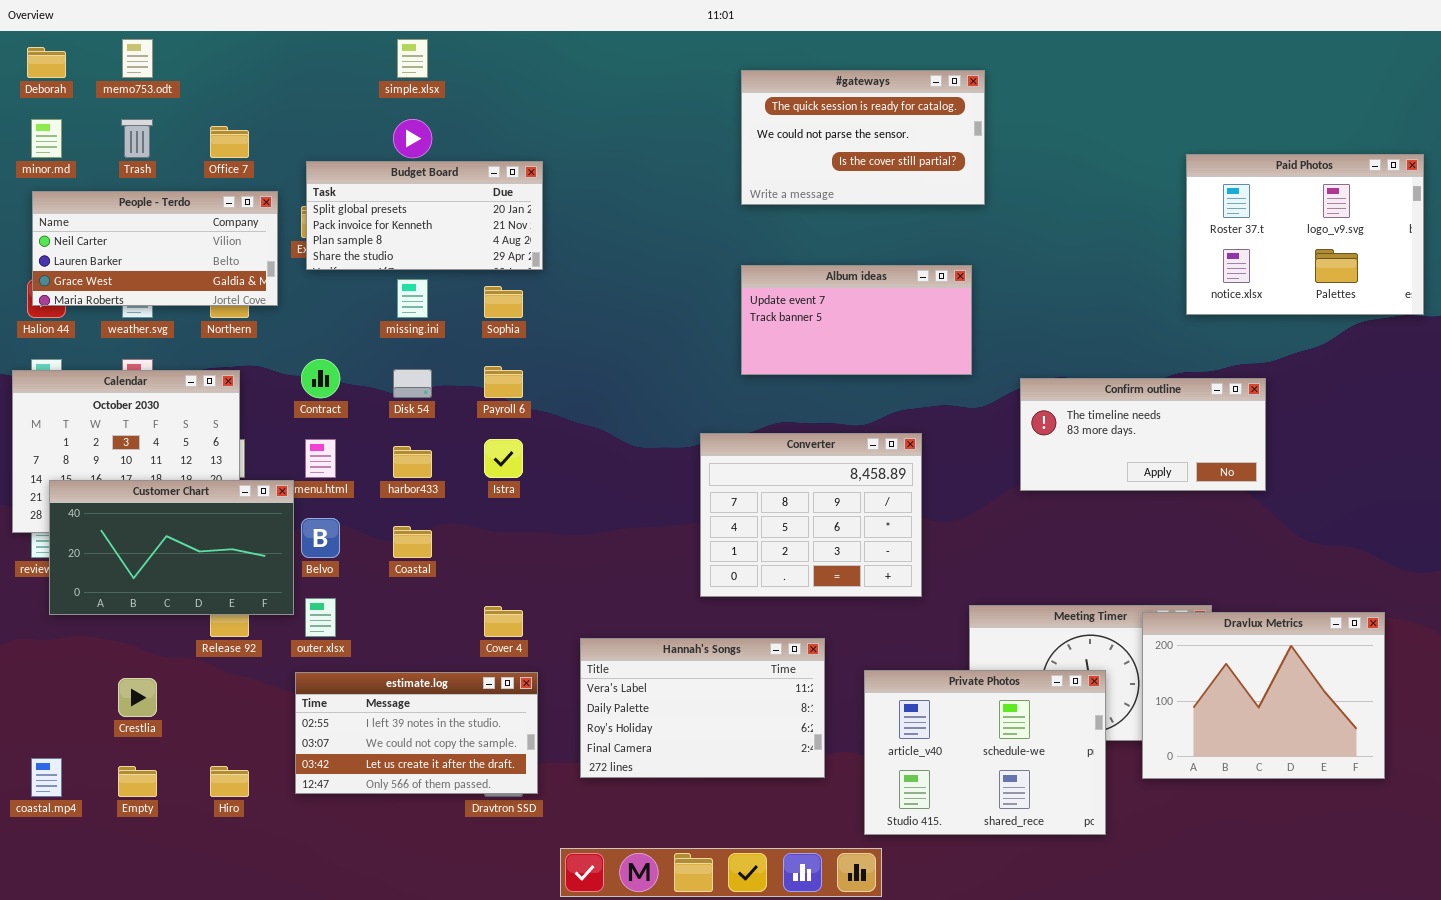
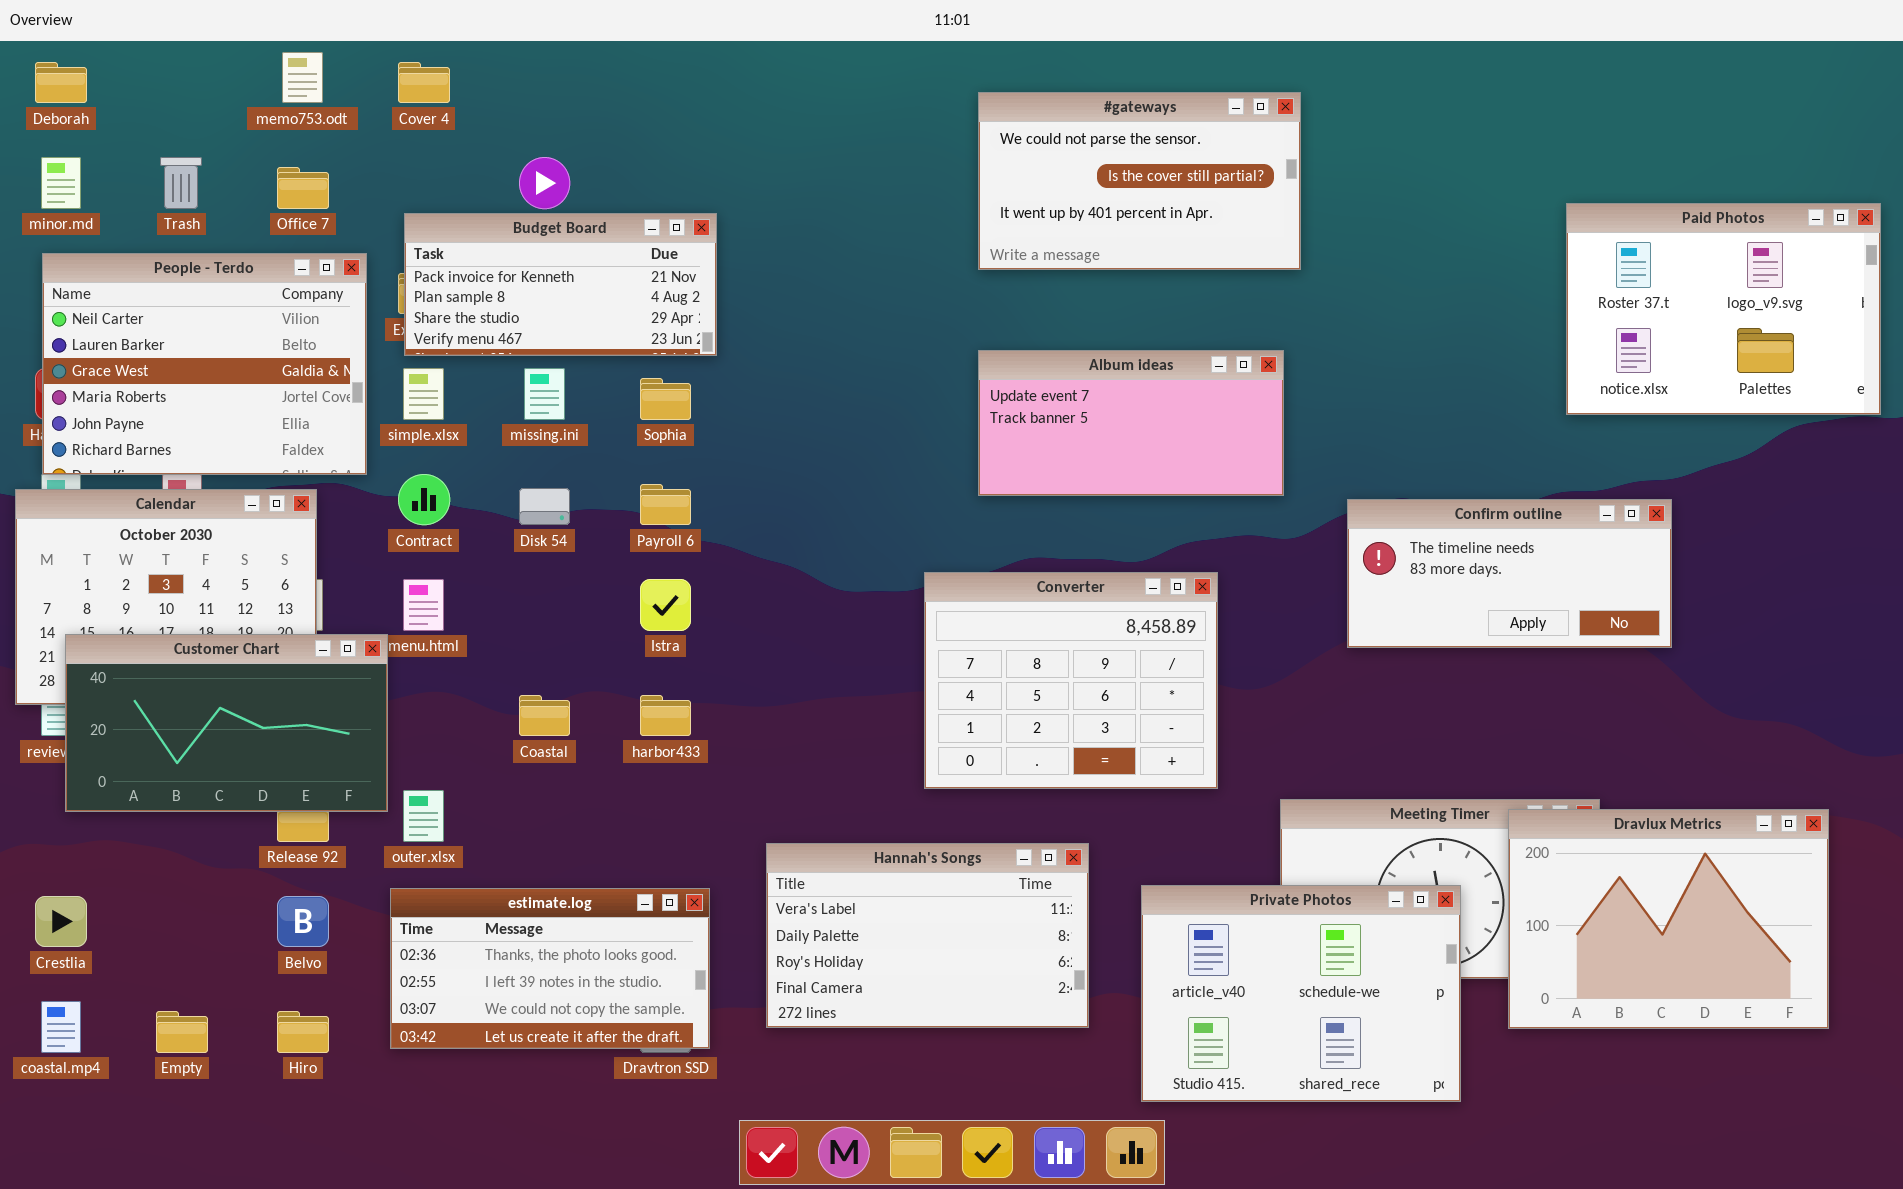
memo753.odt: [122,39,153,78] -> [282,52,323,103], moved
simple.xlsx: [397,39,428,78] -> [403,368,444,420], moved
#gateways: [741,70,985,205] -> [978,92,1301,270], scrolled down 1 row
Budget Board: [306,161,543,270] -> [404,213,717,356], scrolled down 1 row
People - Terdo: [32,191,278,306] -> [42,253,367,475], resized
harbor433: [393,446,432,478] -> [640,695,691,736], moved
Belvo: [301,518,340,558] -> [277,896,329,947], moved
Cover 4: [484,606,523,637] -> [398,62,450,103], moved
estimate.log: [295,672,538,794] -> [390,888,710,1049], scrolled up 1 row
Crestlia: [118,678,157,717] -> [35,896,87,947], moved

